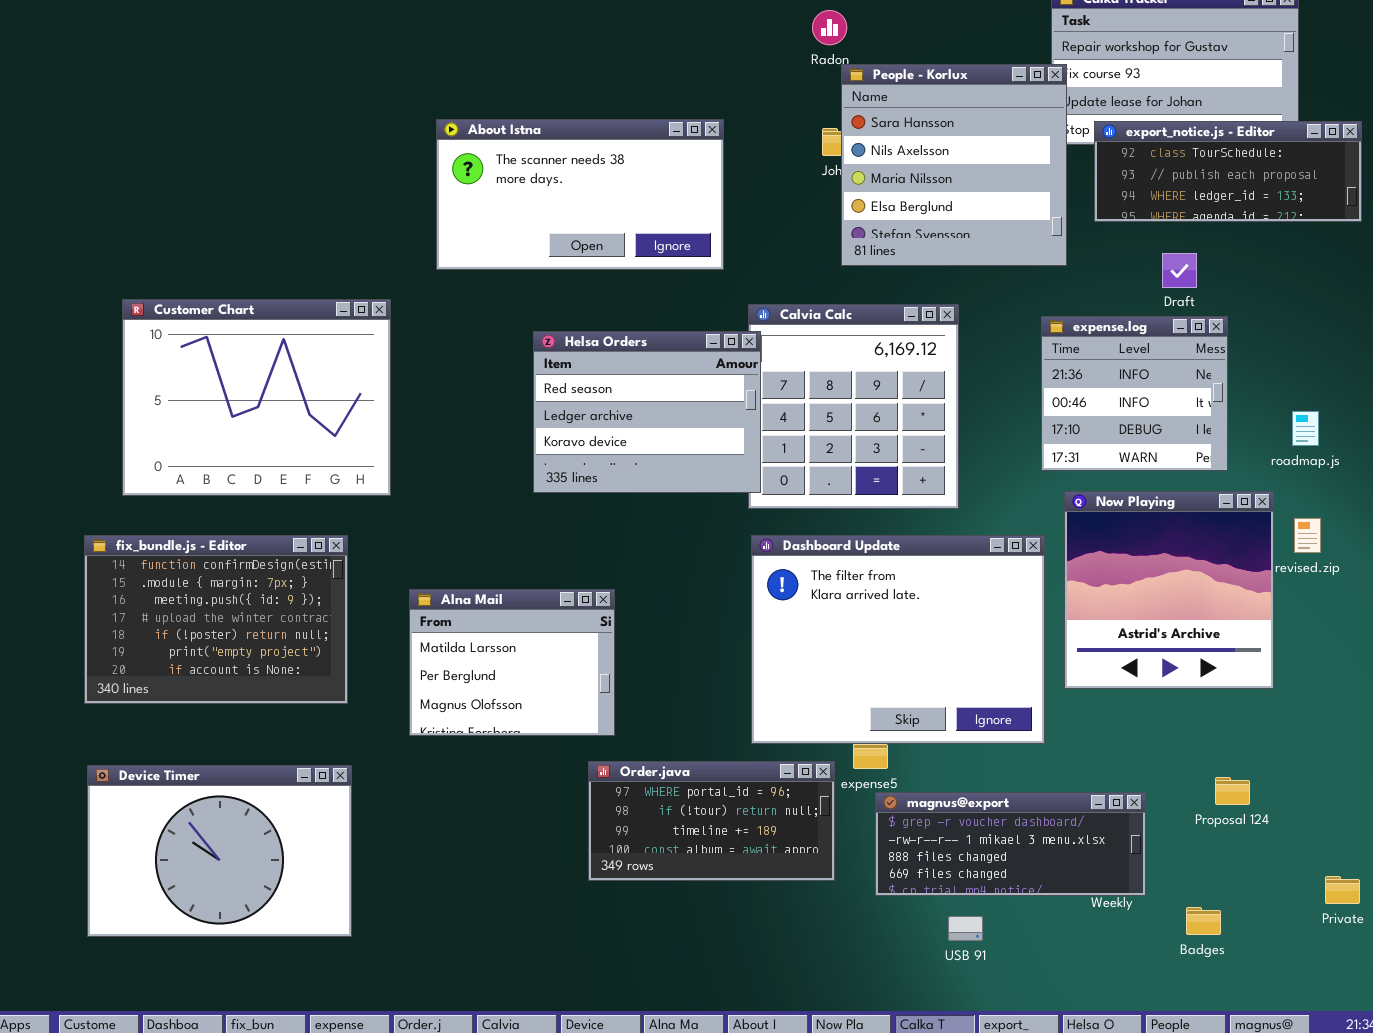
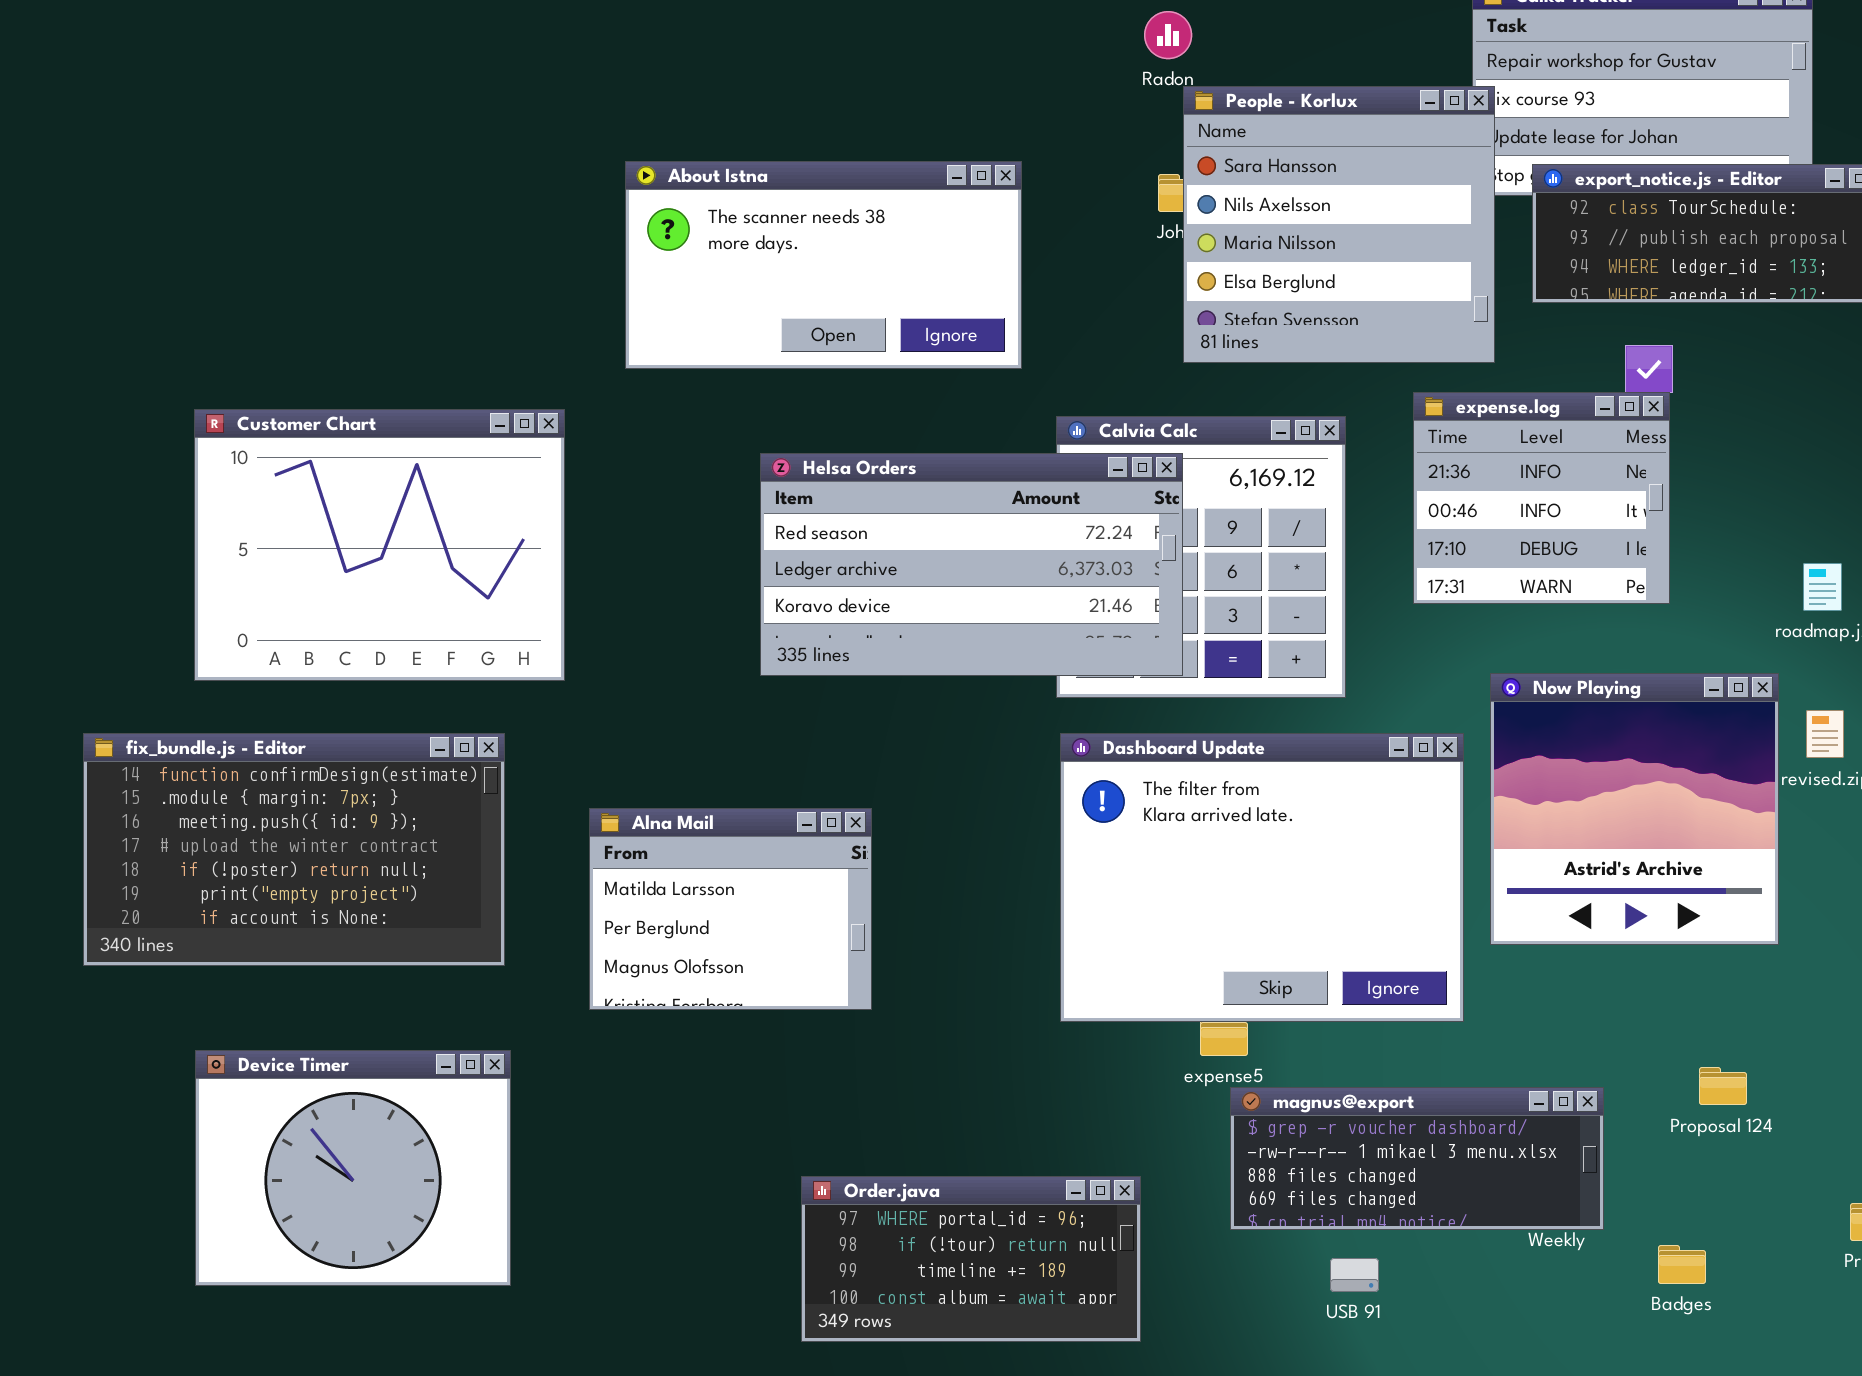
expense.log: [1041,316,1228,471] -> [1413,392,1670,604], moved
Helsa Orders: [533,331,761,493] -> [760,453,1183,676], resized
fix_bundle.js - Editor: [84,535,348,704] -> [83,733,505,966], resized
Order.java: [588,761,835,881] -> [801,1176,1141,1342], moved
Device Timer: [87,765,352,937] -> [195,1050,511,1286], resized

